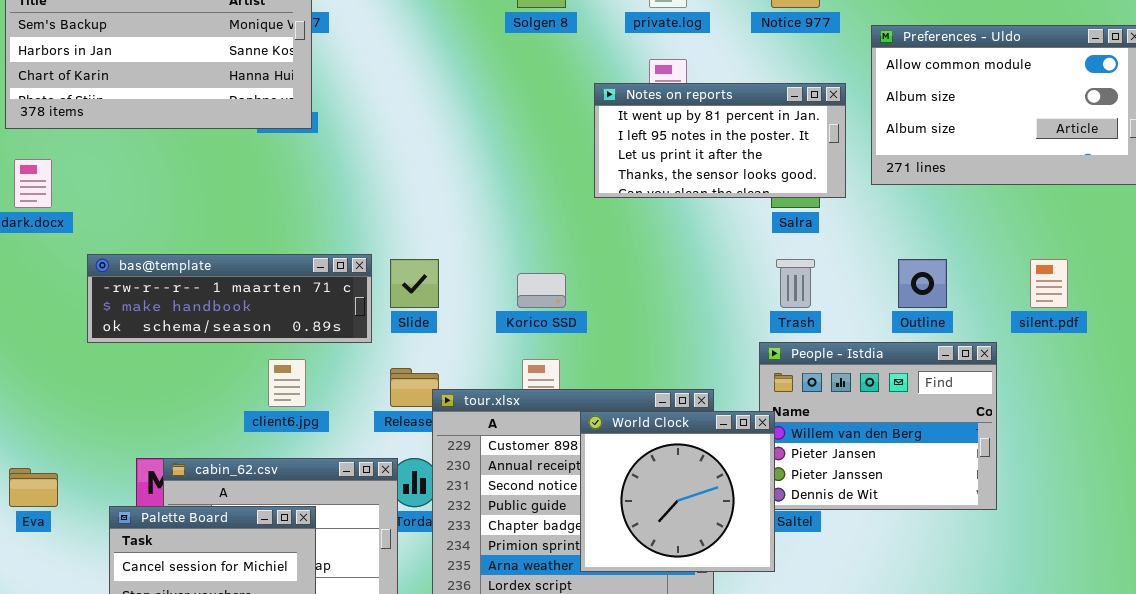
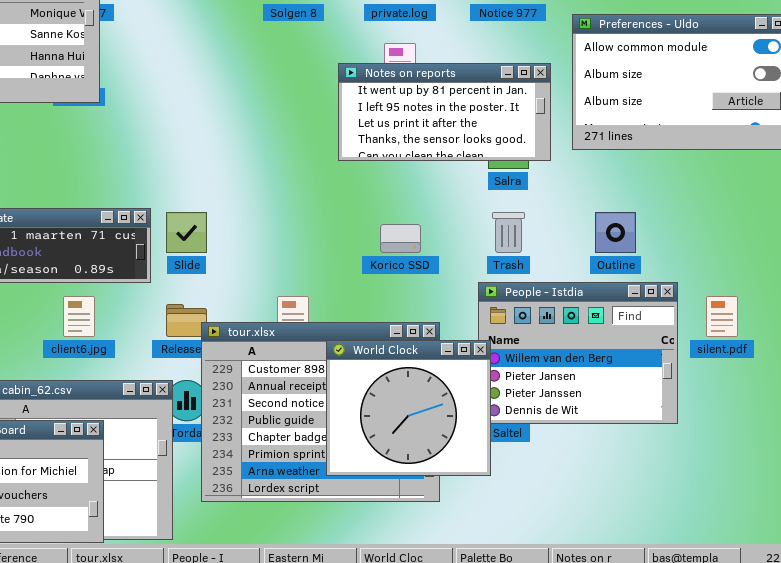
silent.pdf: [1030,259,1068,308] -> [706,296,738,337], moved
Korico SSD: [517,273,566,308] -> [380,224,421,253], moved

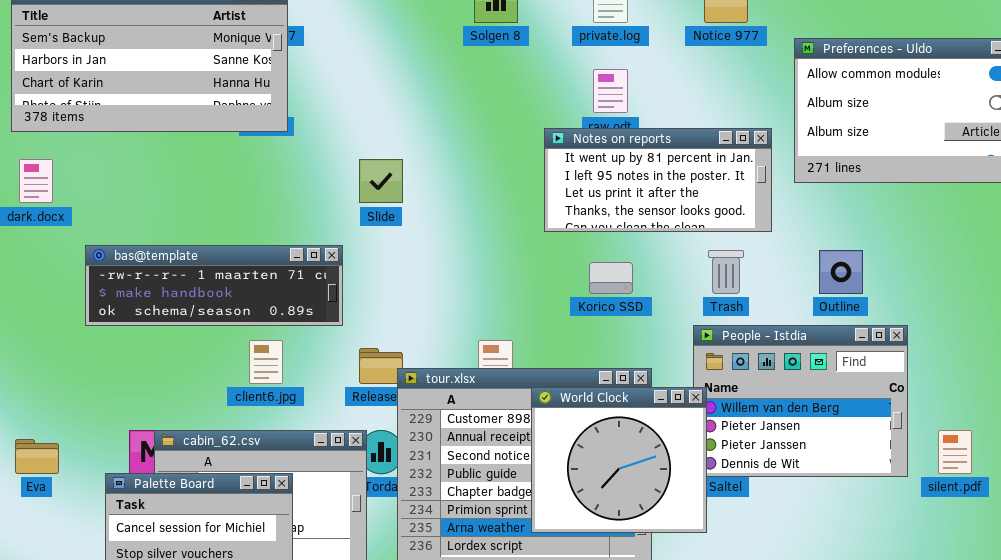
Notes on reports: [338,63,551,161] -> [544,128,772,232], moved
Slide: [166,212,207,253] -> [359,159,403,203], moved
silent.pdf: [706,296,738,337] -> [938,430,972,474], moved

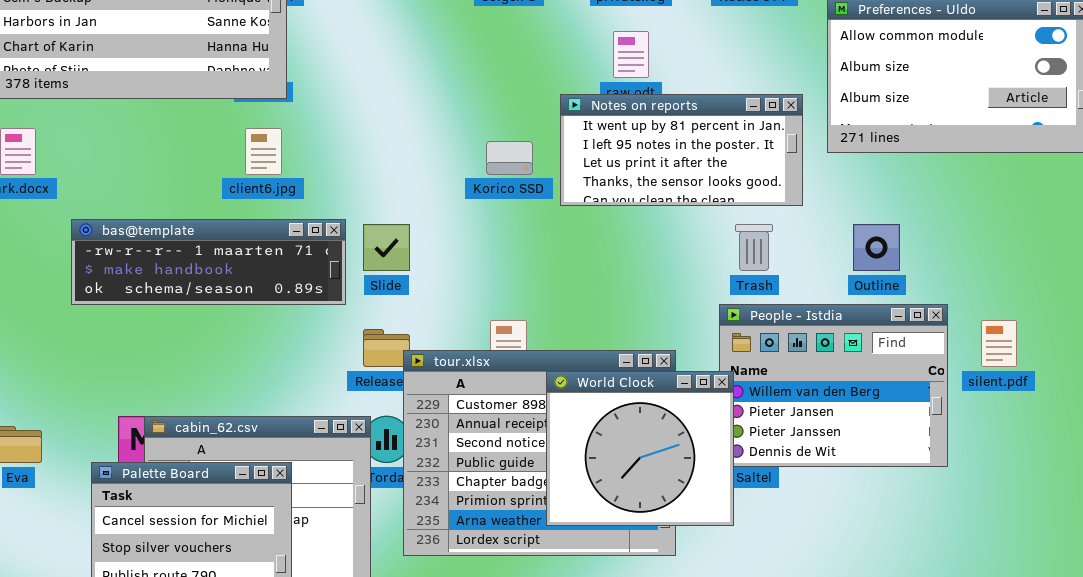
Slide: [359,159,403,203] -> [363,224,410,271], moved
Korico SSD: [589,262,633,294] -> [486,141,533,175], moved
client6.jpg: [249,340,283,384] -> [245,128,282,175], moved
silent.pdf: [938,430,972,474] -> [981,320,1017,367], moved

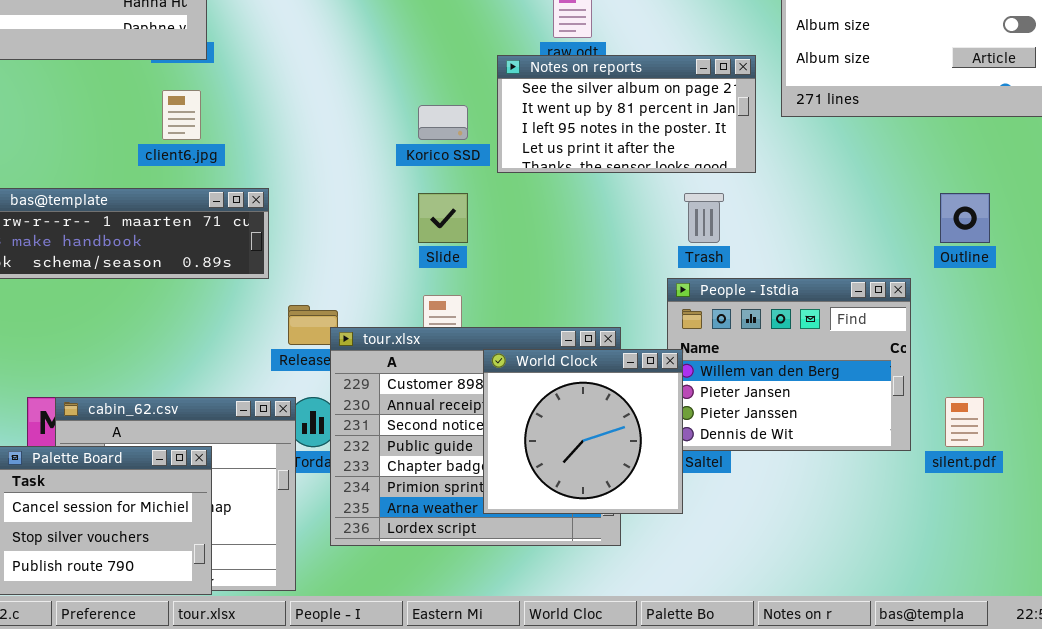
Notes on reports: [560,94,803,206] -> [497,55,756,173], scrolled up 1 row
Slide: [363,224,410,271] -> [418,193,468,243], moved
Outline: [853,224,900,271] -> [940,193,990,243], moved
silent.pdf: [981,320,1017,367] -> [945,397,984,447], moved

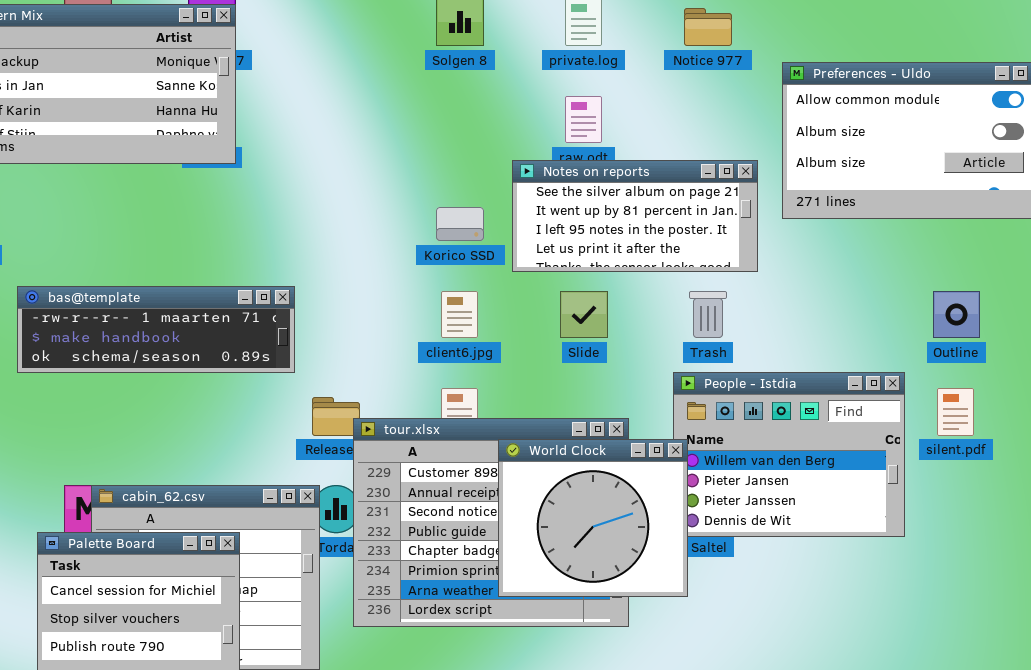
client6.jpg: [162,90,201,140] -> [441,291,478,338], moved
Slide: [418,193,468,243] -> [560,291,608,338], moved
silent.pdf: [945,397,984,447] -> [937,388,974,436], moved

